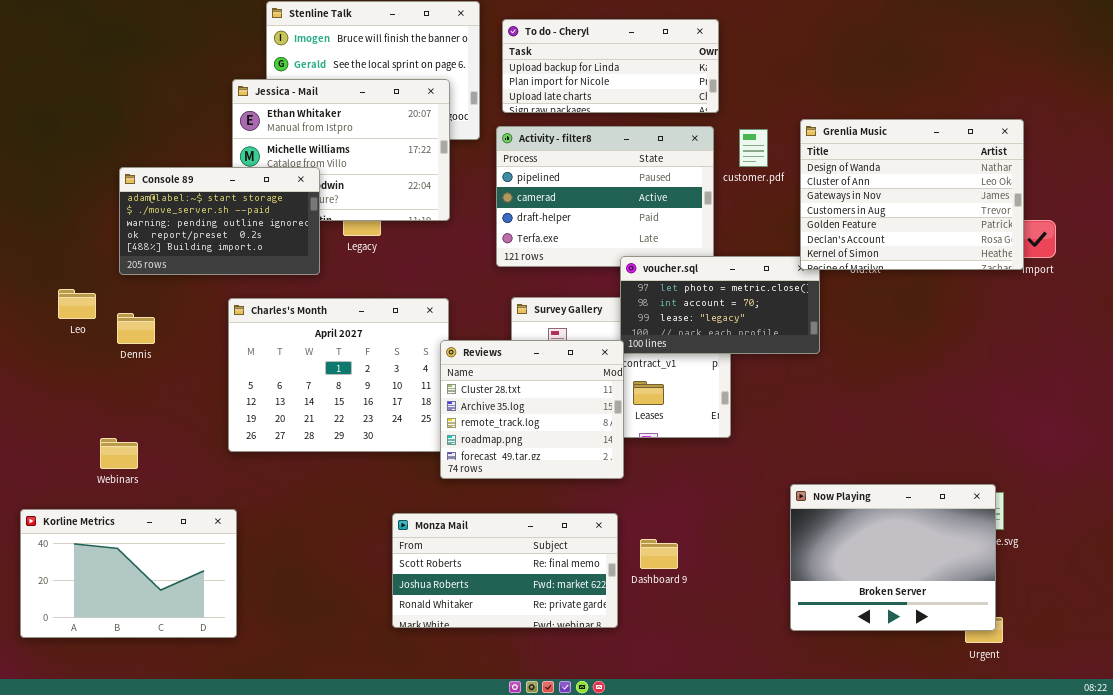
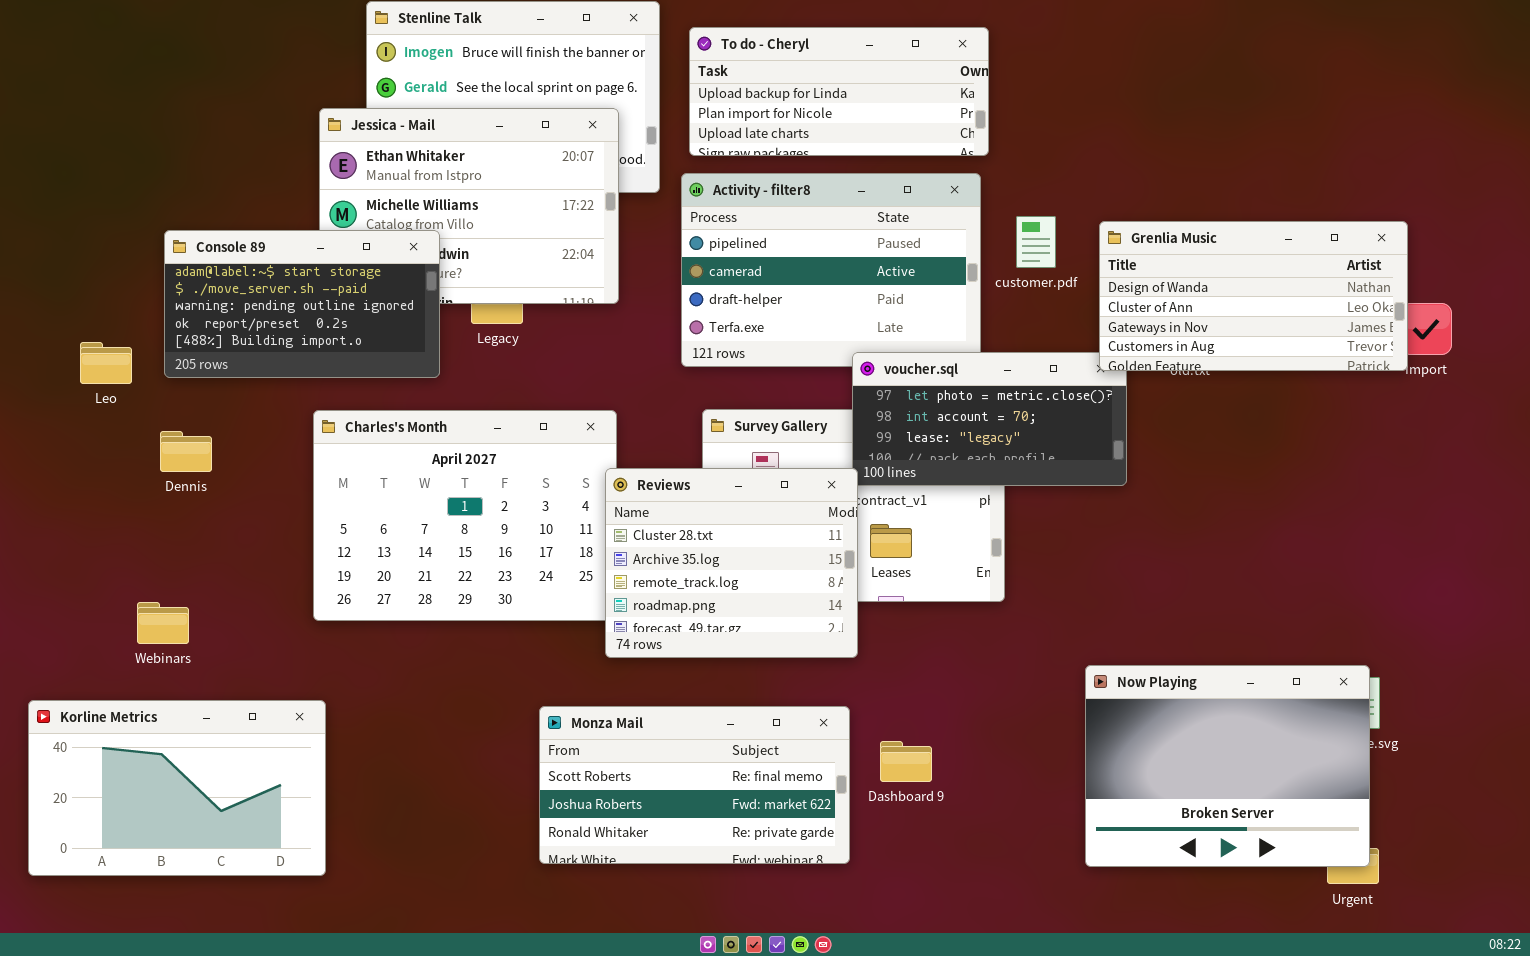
Grenlia Music: [800,119,1024,270] -> [1099,221,1408,371], resized
customer.pdf: [739,129,768,167] -> [1016,216,1056,268], moved
Leo: [58,289,96,319] -> [80,342,132,384], moved

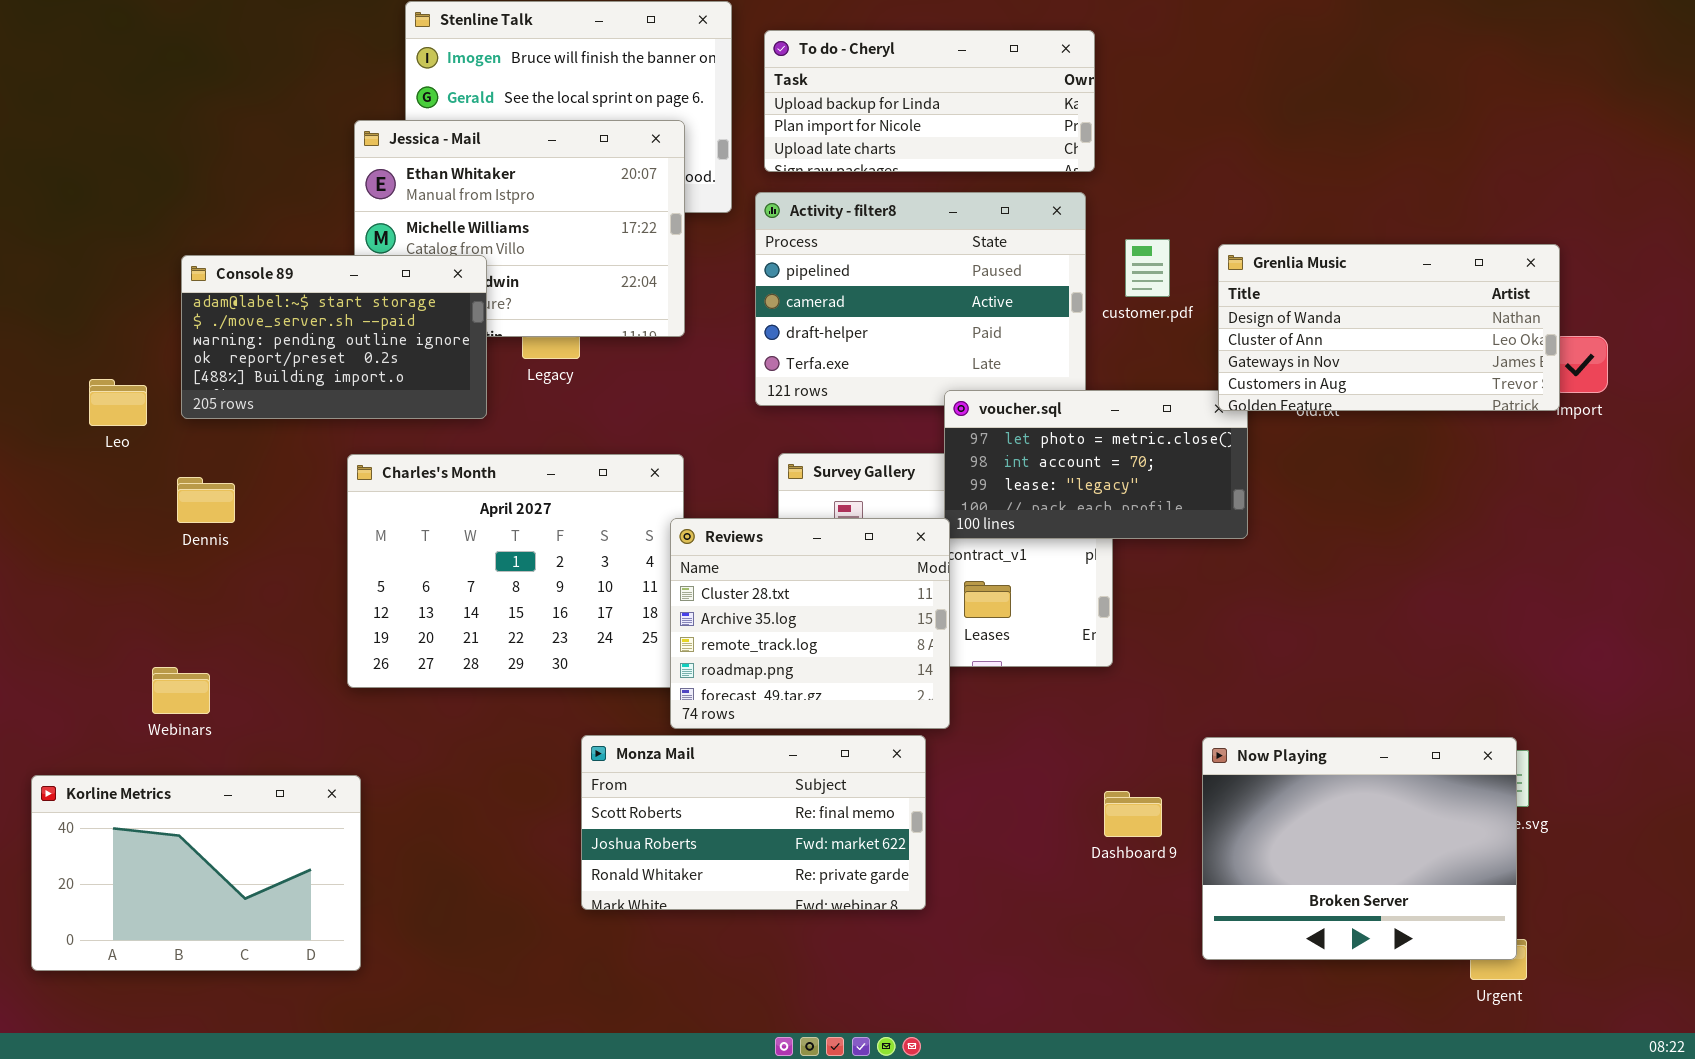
Monza Mail: [539,706,850,864] -> [581,735,926,910], moved
Dashboard 9: [880,741,932,782] -> [1104,791,1162,837], moved

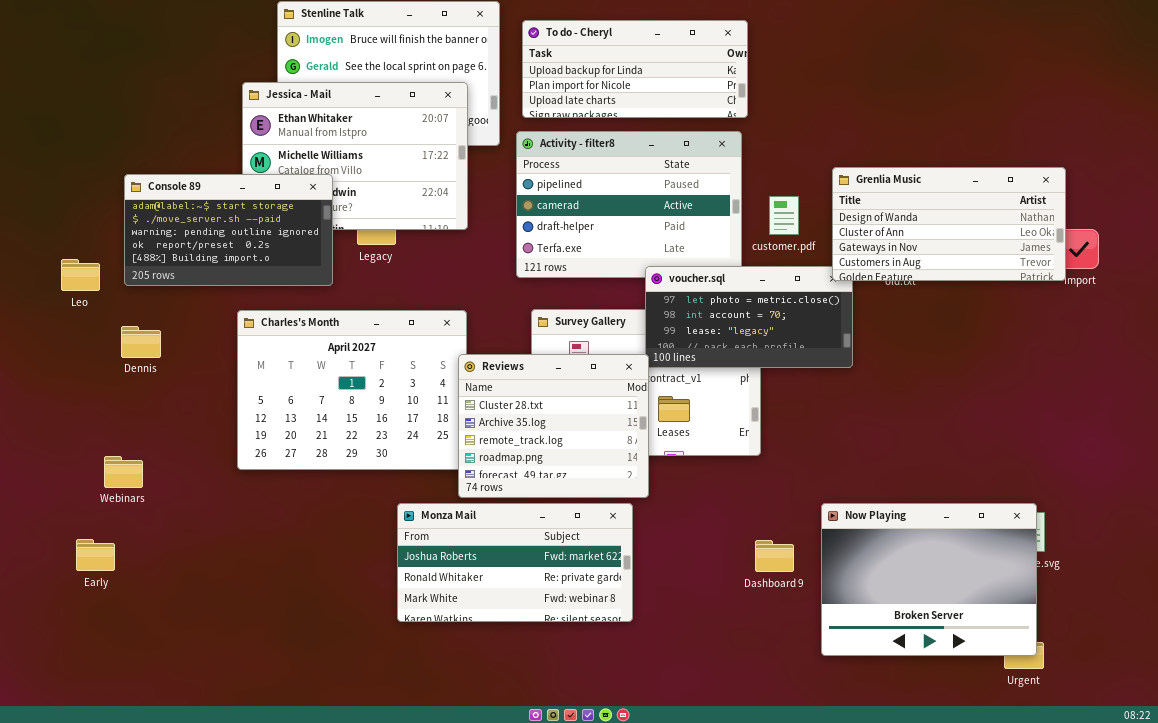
customer.pdf: [1125,239,1170,297] -> [769,196,799,235], moved
Monza Mail: [581,735,926,910] -> [397,503,633,622], scrolled down 1 row
Korline Metrics: [31,775,361,971] -> none, closed

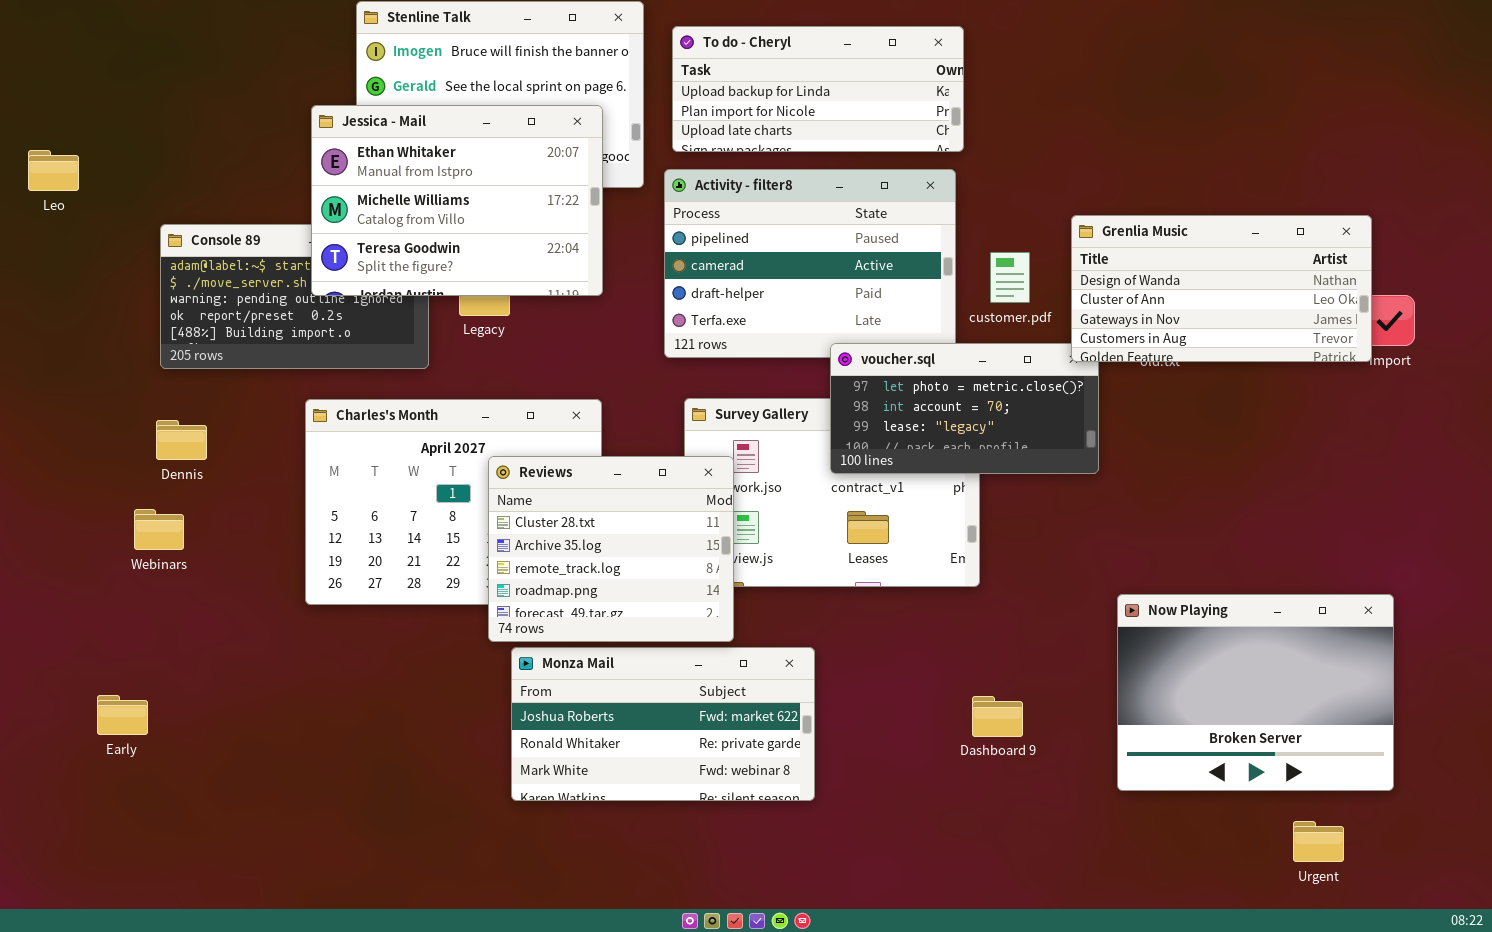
Jessica - Mail: [242,82,468,230] -> [311,105,603,296], raised
Leo: [61,259,100,291] -> [28,150,79,191], moved
Reviews: [458,354,649,498] -> [488,456,734,642], moved
Webinars: [104,456,143,488] -> [134,509,184,550], moved
Now Playing: [821,503,1037,656] -> [1117,594,1394,791], moved

